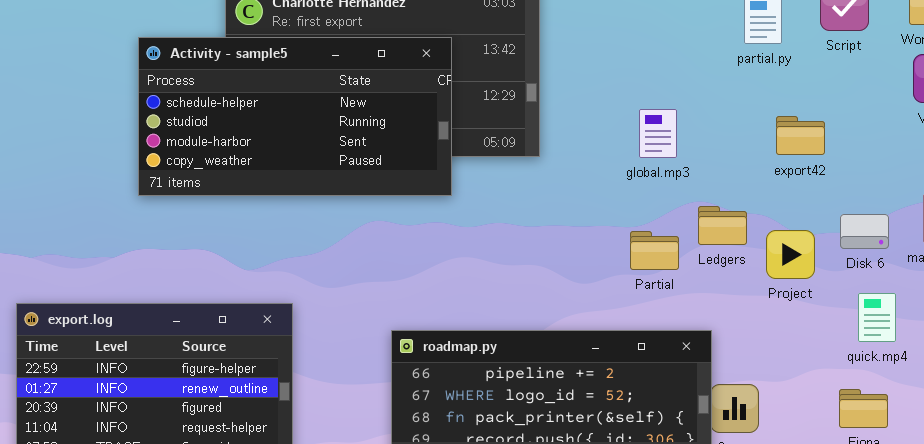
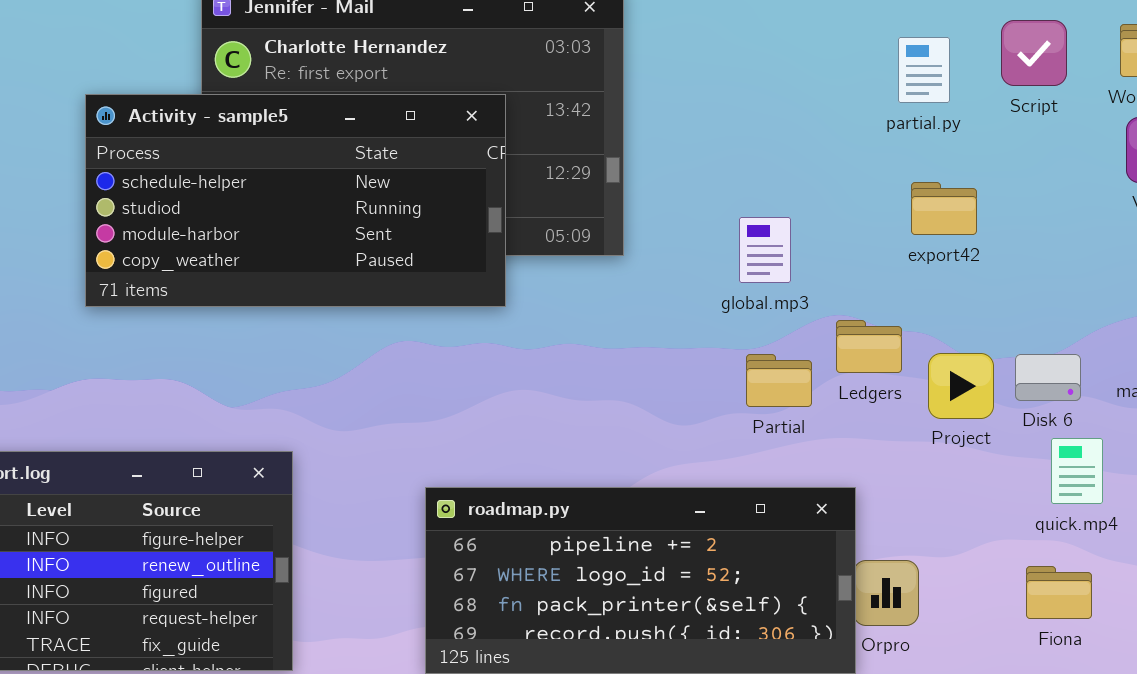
global.mp3: [639,109,677,158] -> [739,217,791,283], moved
export42: [776,116,825,155] -> [911,182,977,235], moved
Disk 6: [840,214,889,249] -> [1015,354,1081,401], moved

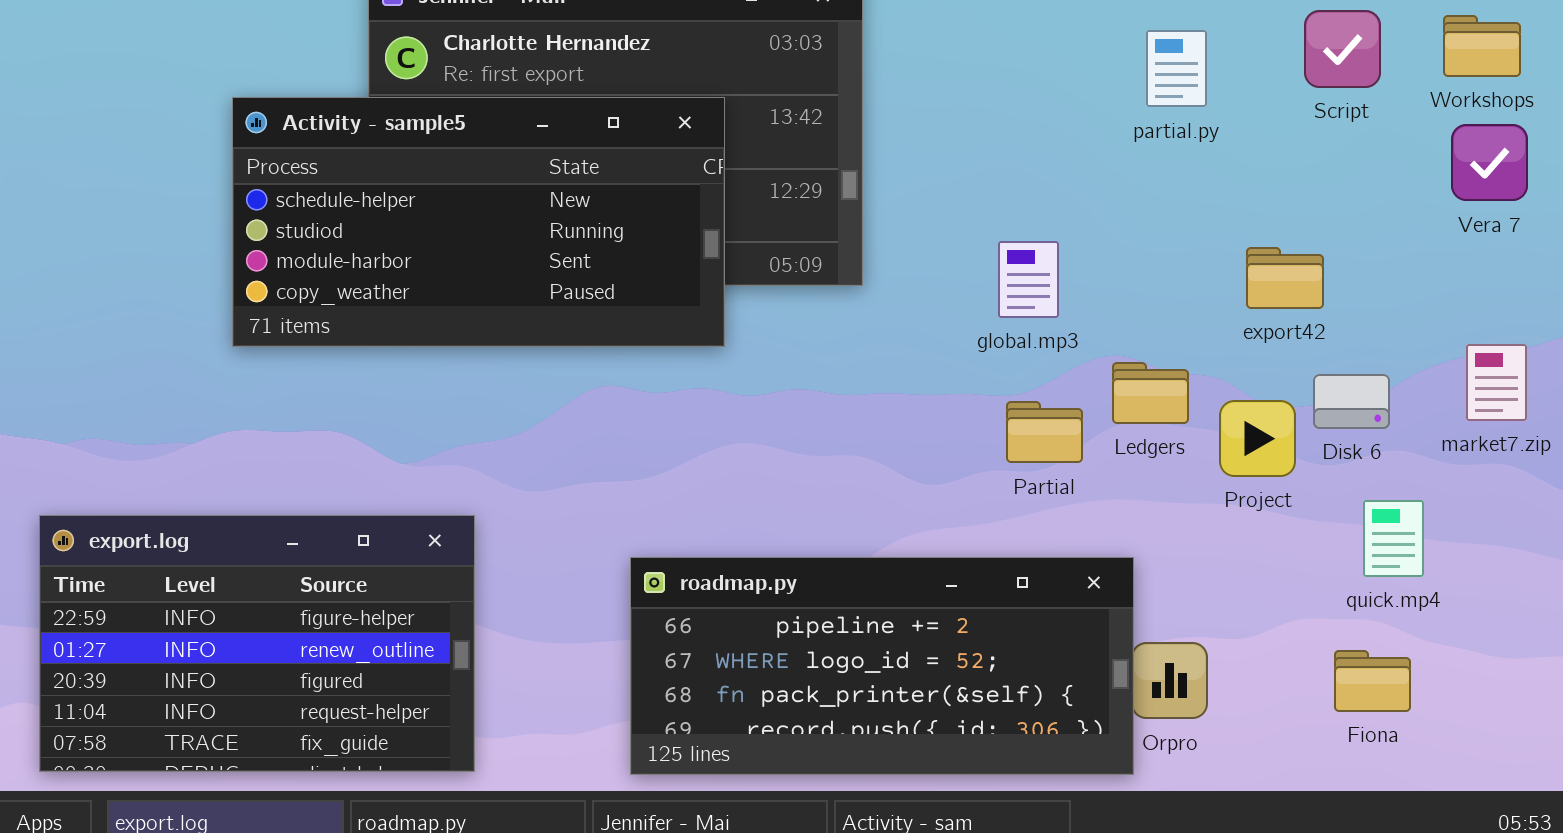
partial.py: [898,37,950,103] -> [1146,30,1207,107], moved
export42: [911,182,977,235] -> [1246,247,1324,309], moved
Disk 6: [1015,354,1081,401] -> [1313,374,1390,429], moved

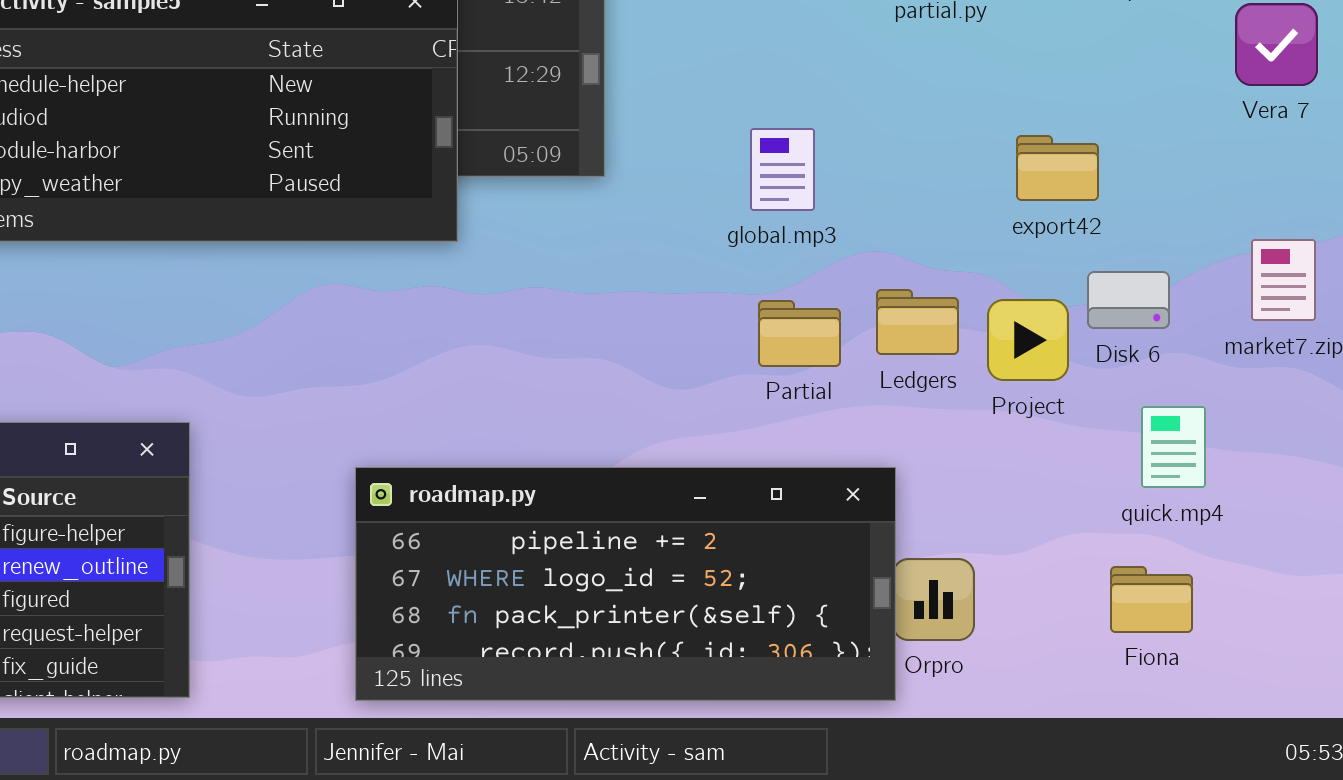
Ledgers: [1112,362,1189,424] -> [876,289,959,355], moved

